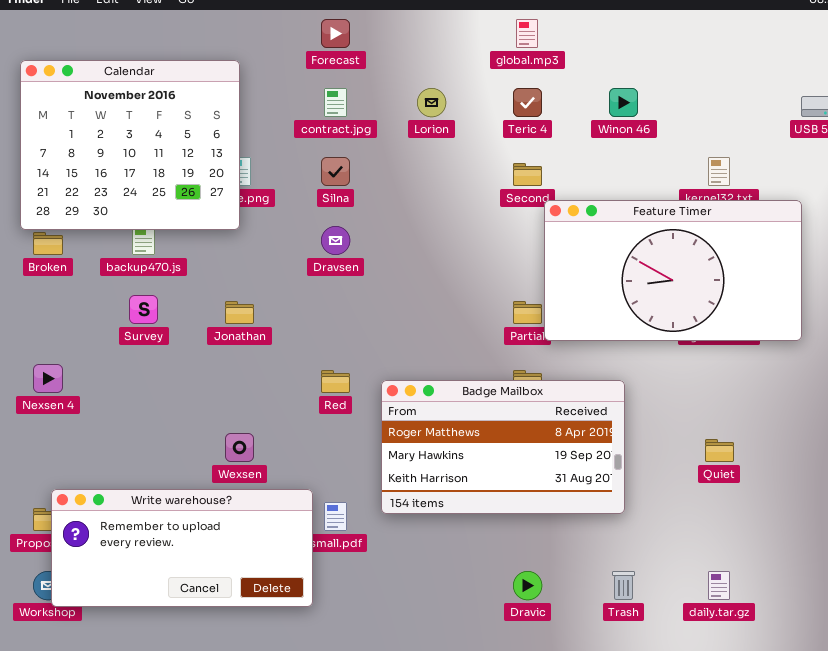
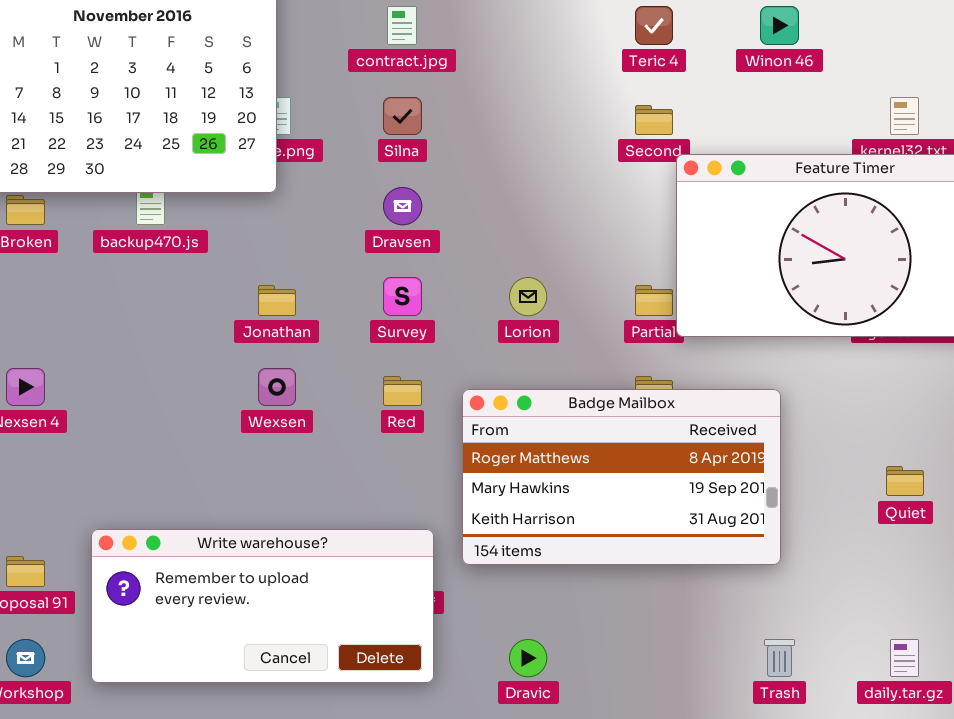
Lorion: [417,88,446,117] -> [509,277,547,316], moved
Survey: [129,295,158,324] -> [383,277,422,316], moved
Wexsen: [225,433,254,462] -> [258,368,296,406], moved
Write warehouse?: [51,489,313,607] -> [91,529,434,683], moved
Dravic: [513,571,542,600] -> [509,639,547,677], moved

